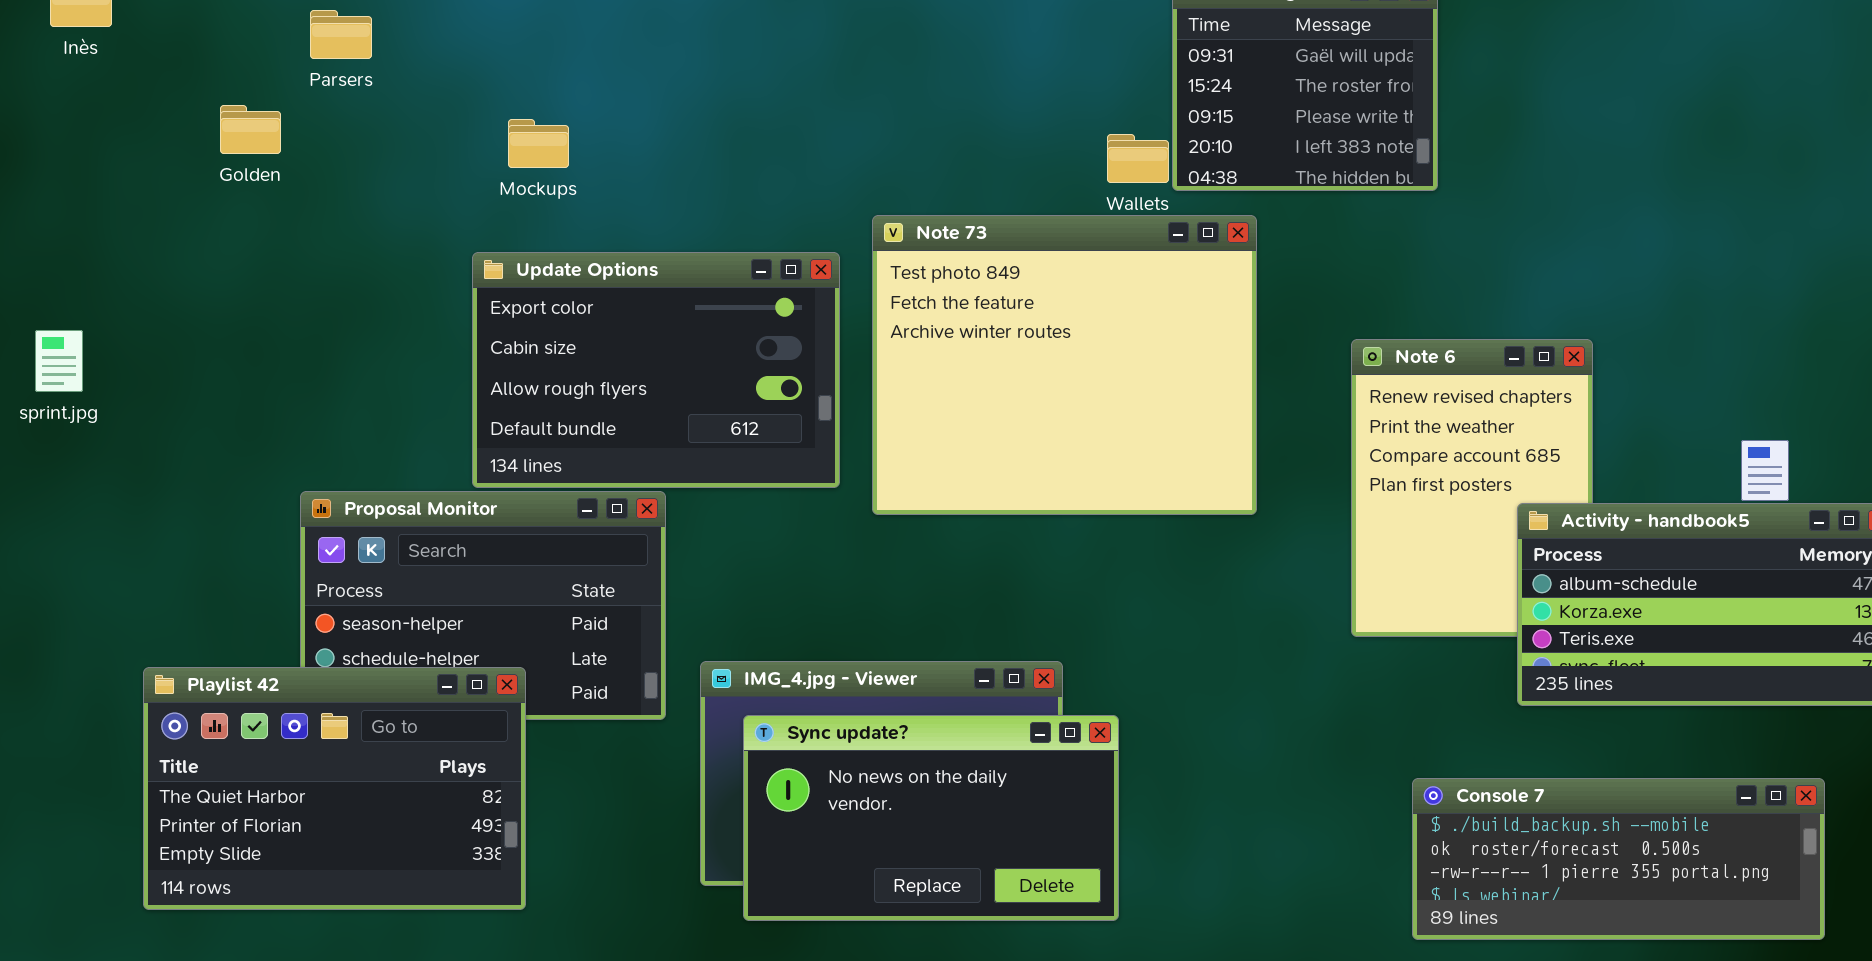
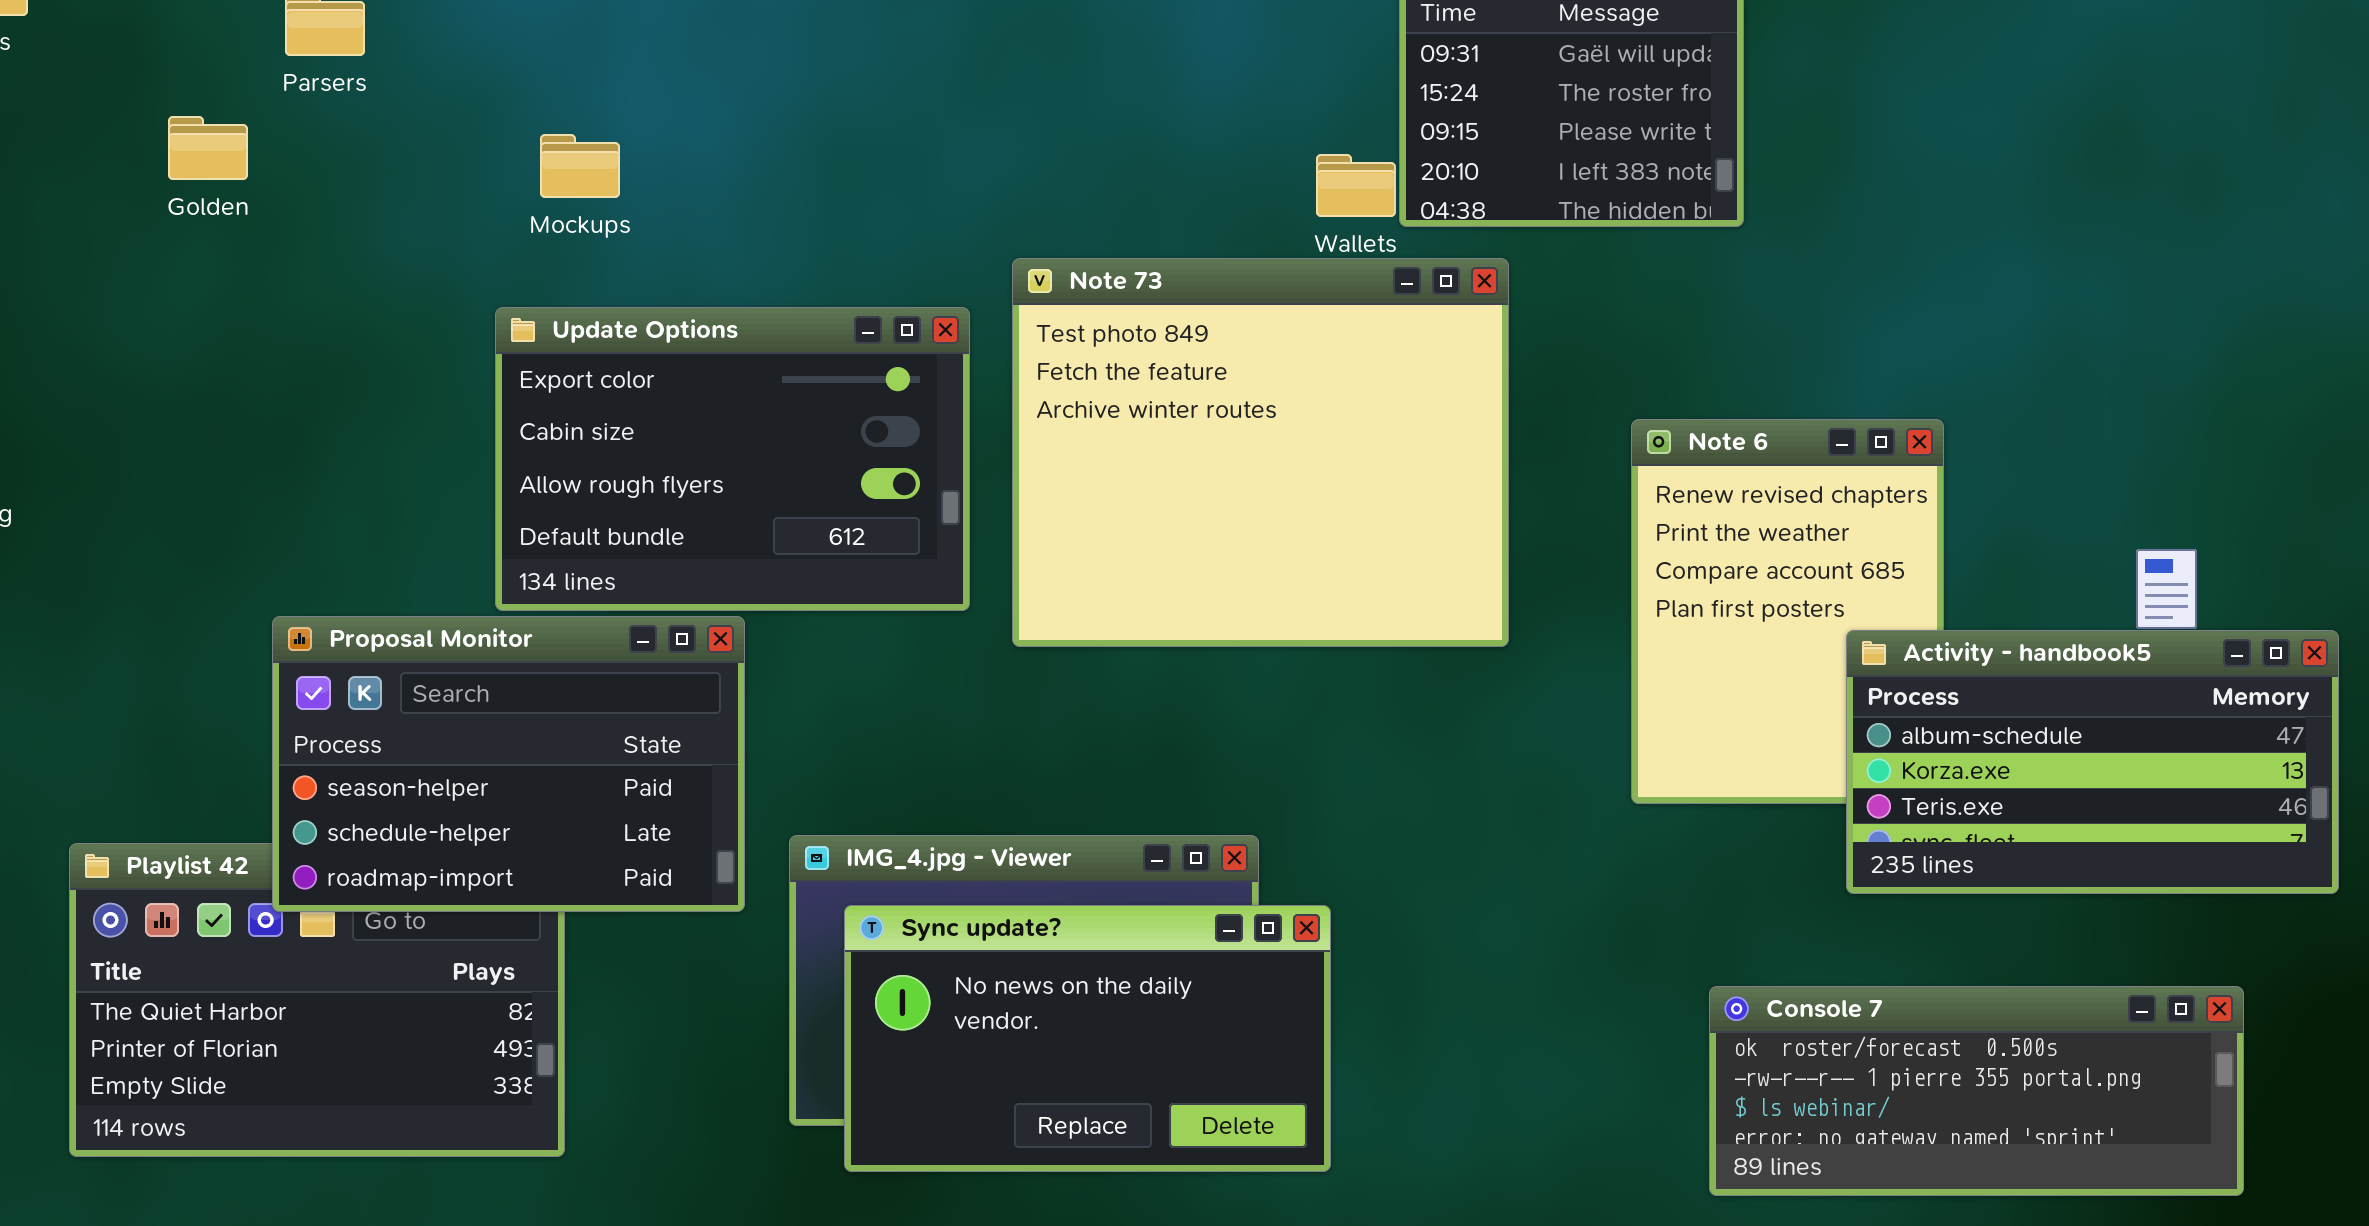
Proposal Monitor: [300,491,666,720] -> [272,616,745,912], raised
Console 7: [1412,778,1825,940] -> [1709,986,2244,1196], scrolled down 1 row

